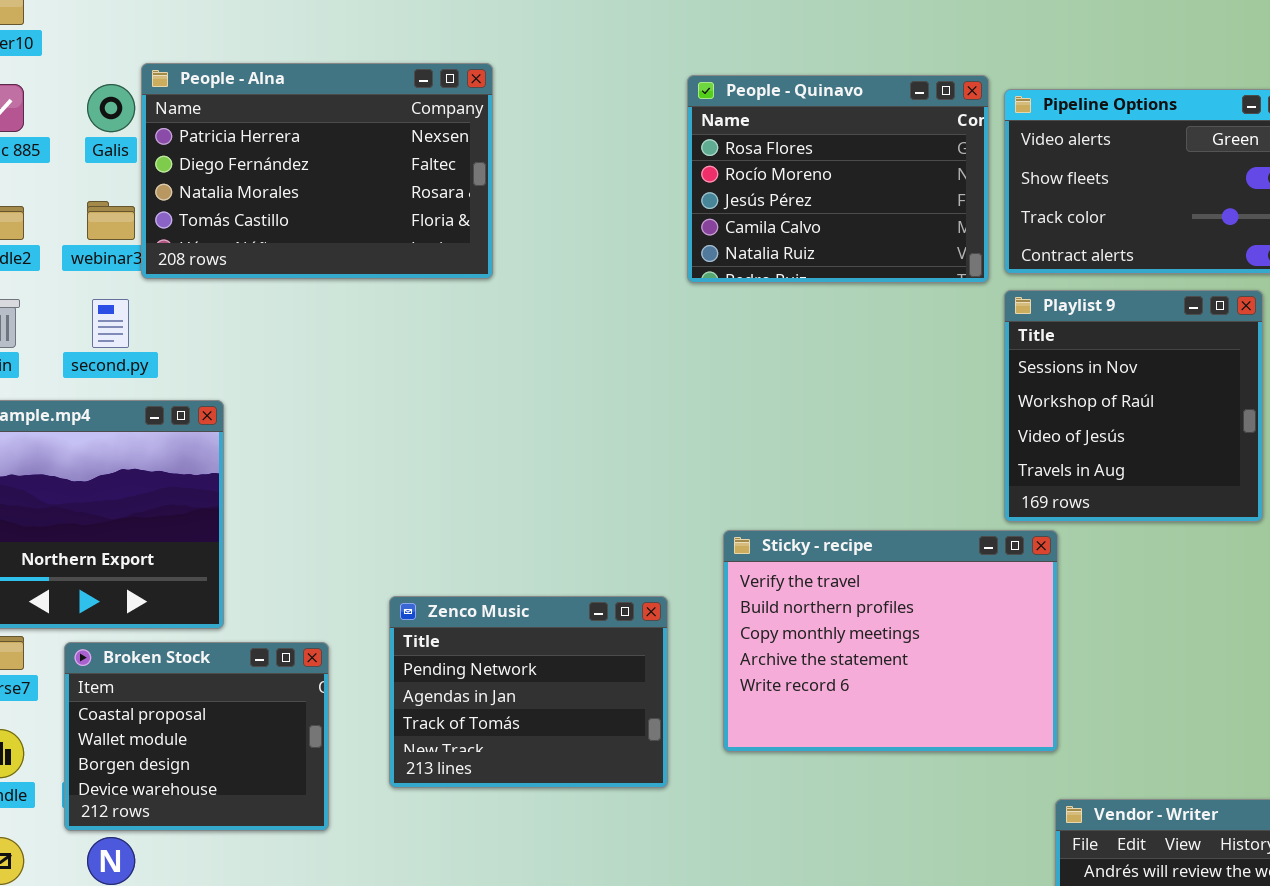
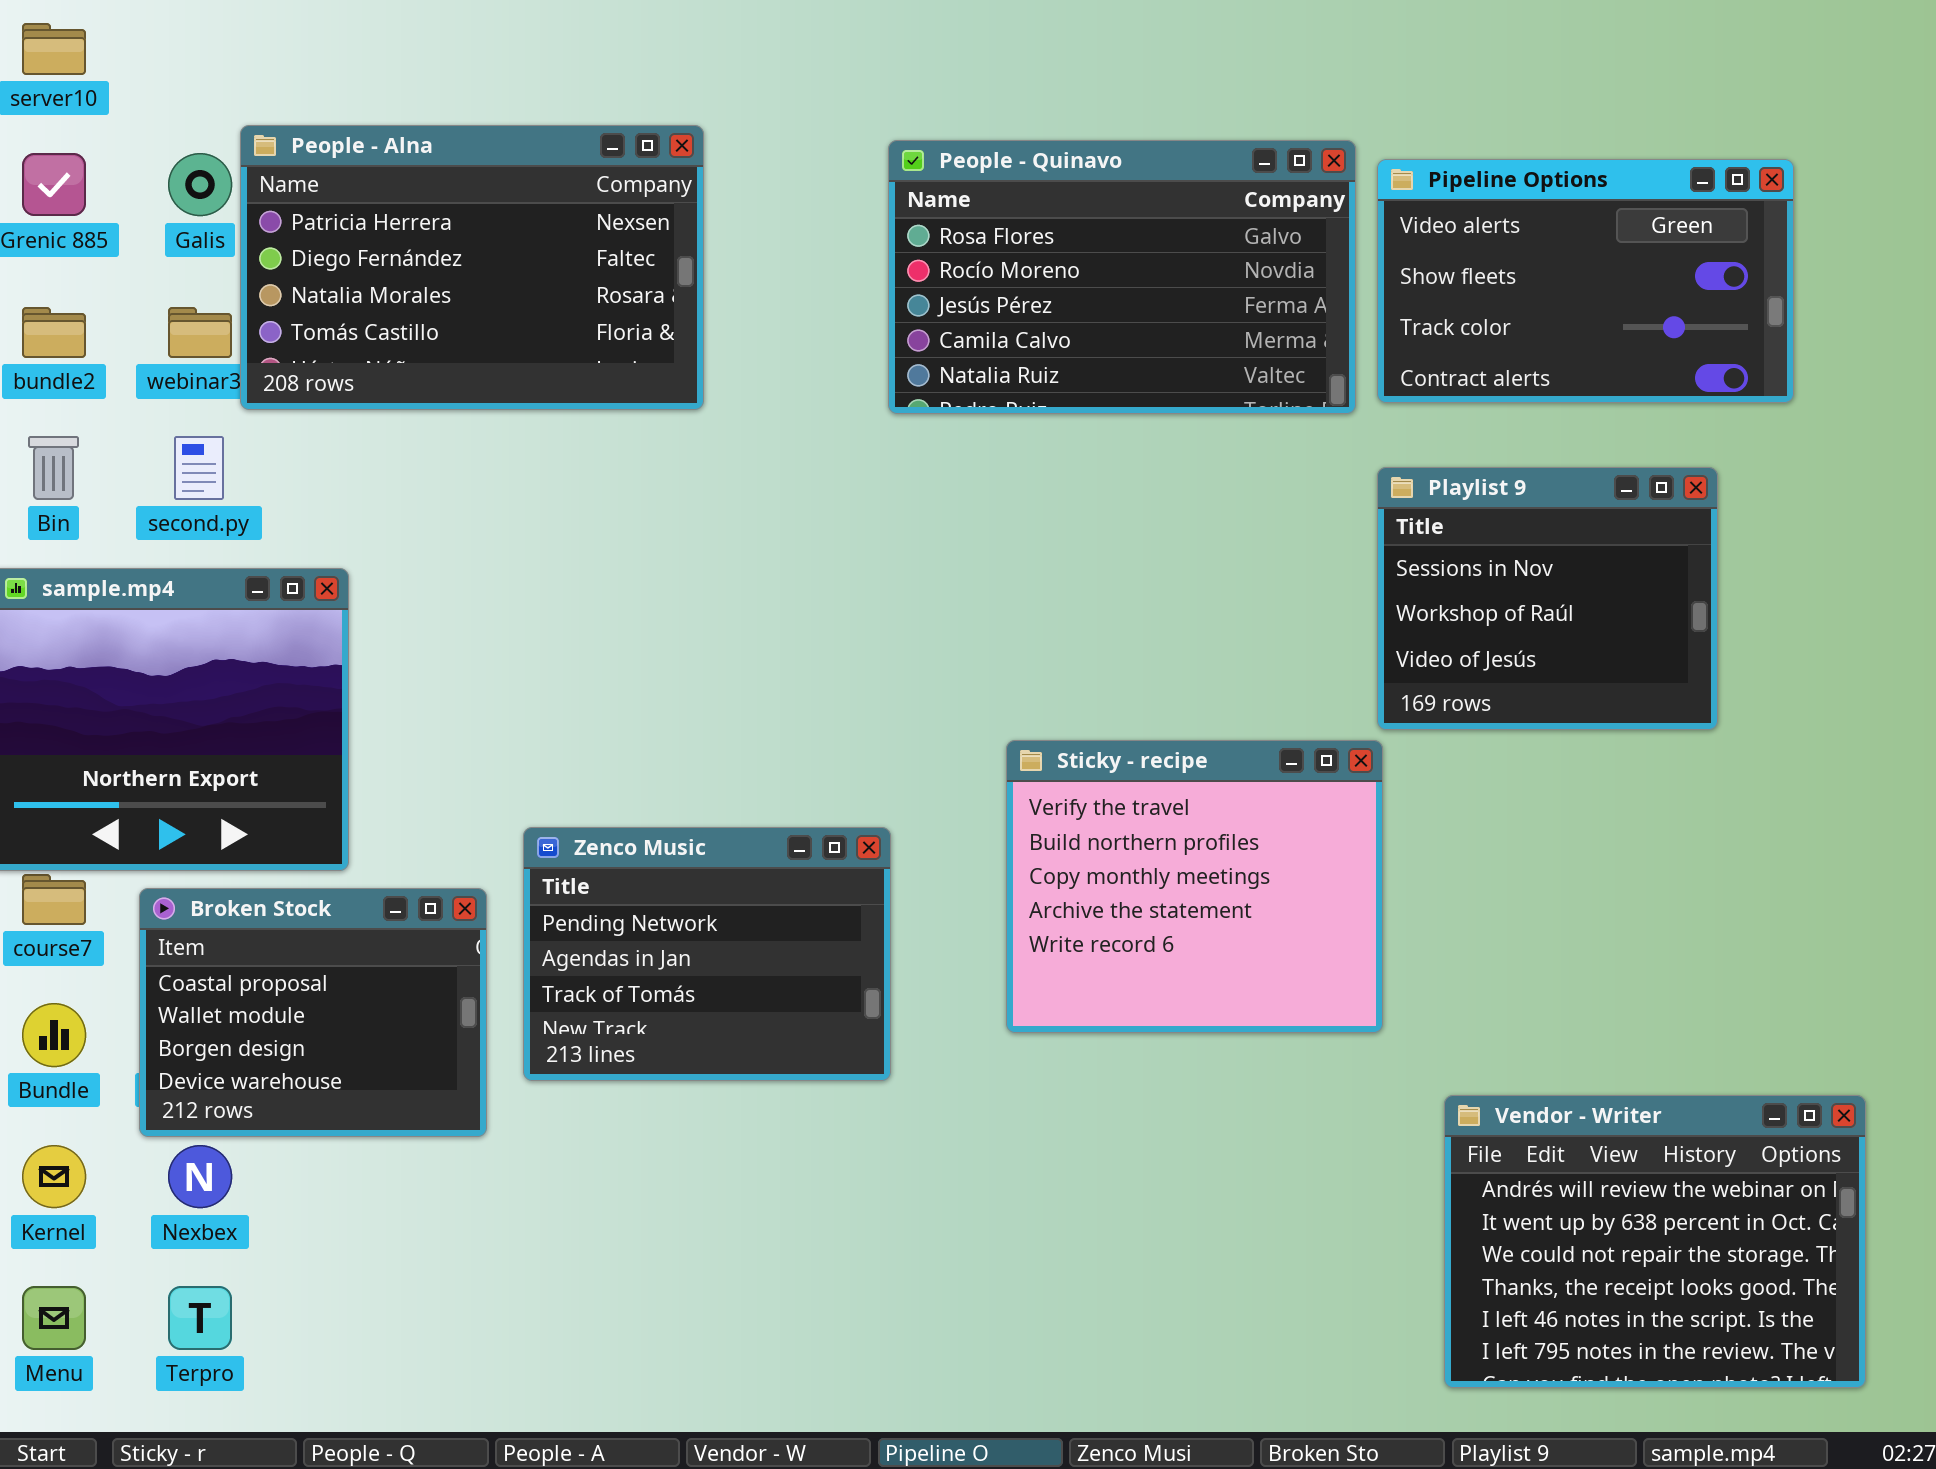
People - Quinavo: [687,75,989,283] -> [888,140,1356,414], resized
Playlist 9: [1004,290,1263,522] -> [1377,467,1718,730], resized
Sticky - recipe: [723,530,1058,752] -> [1006,740,1383,1033], resized
Zenco Music: [389,596,668,788] -> [523,827,891,1081], moved

